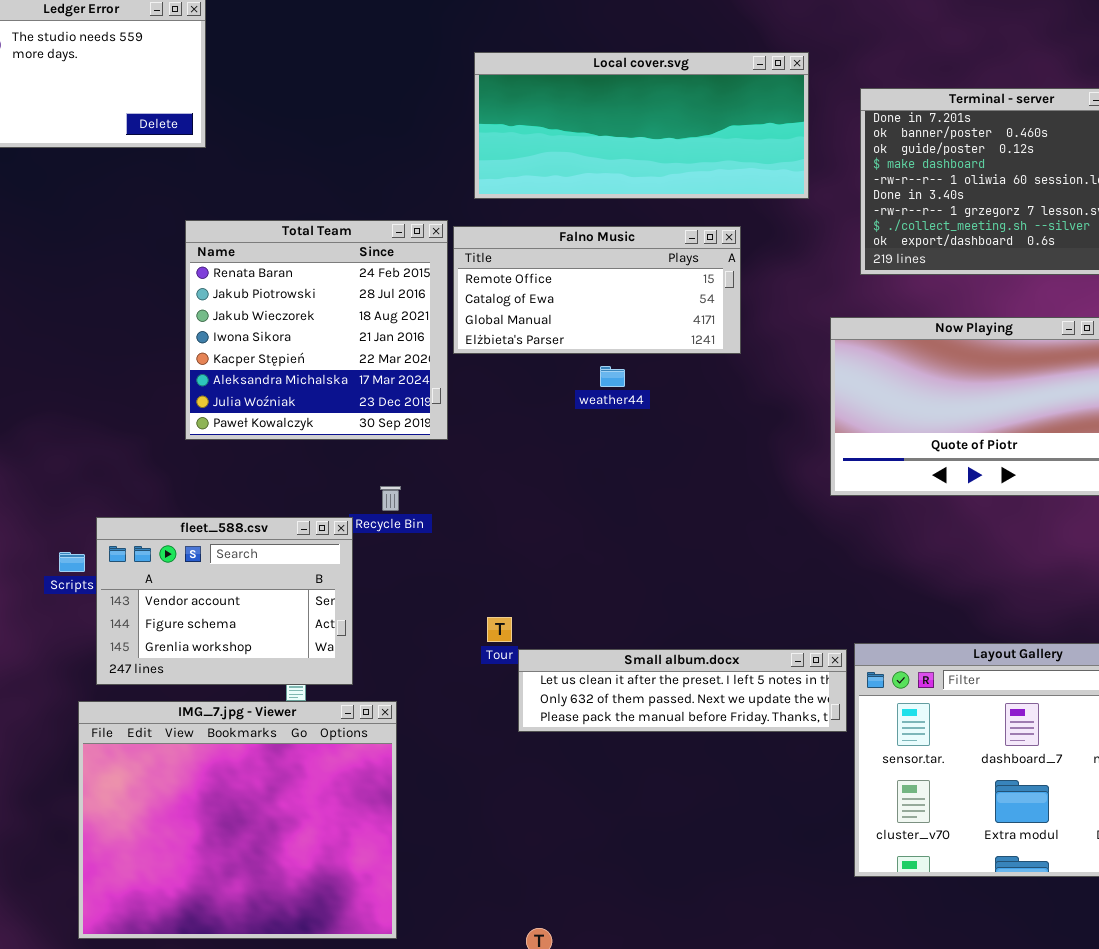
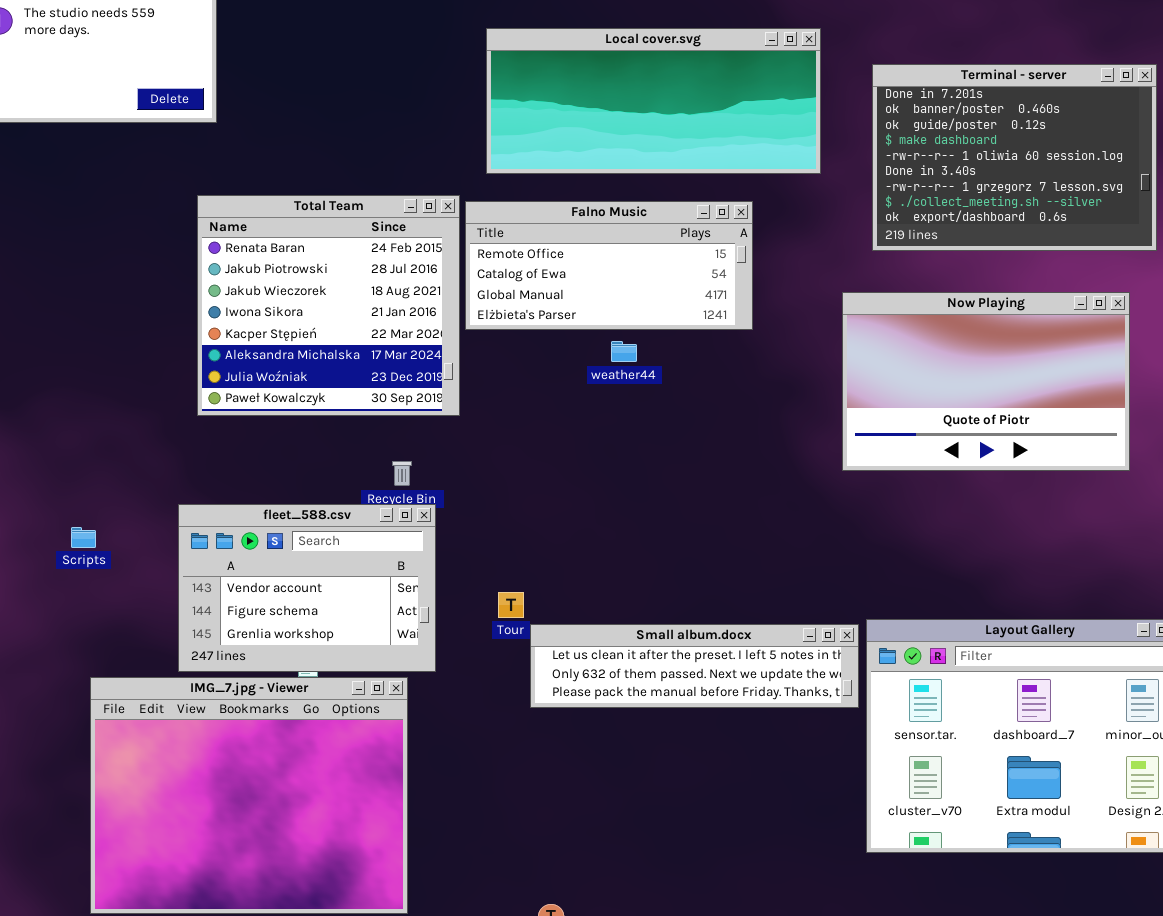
fleet_588.csv: [96,517,353,685] -> [178,504,436,672], moved

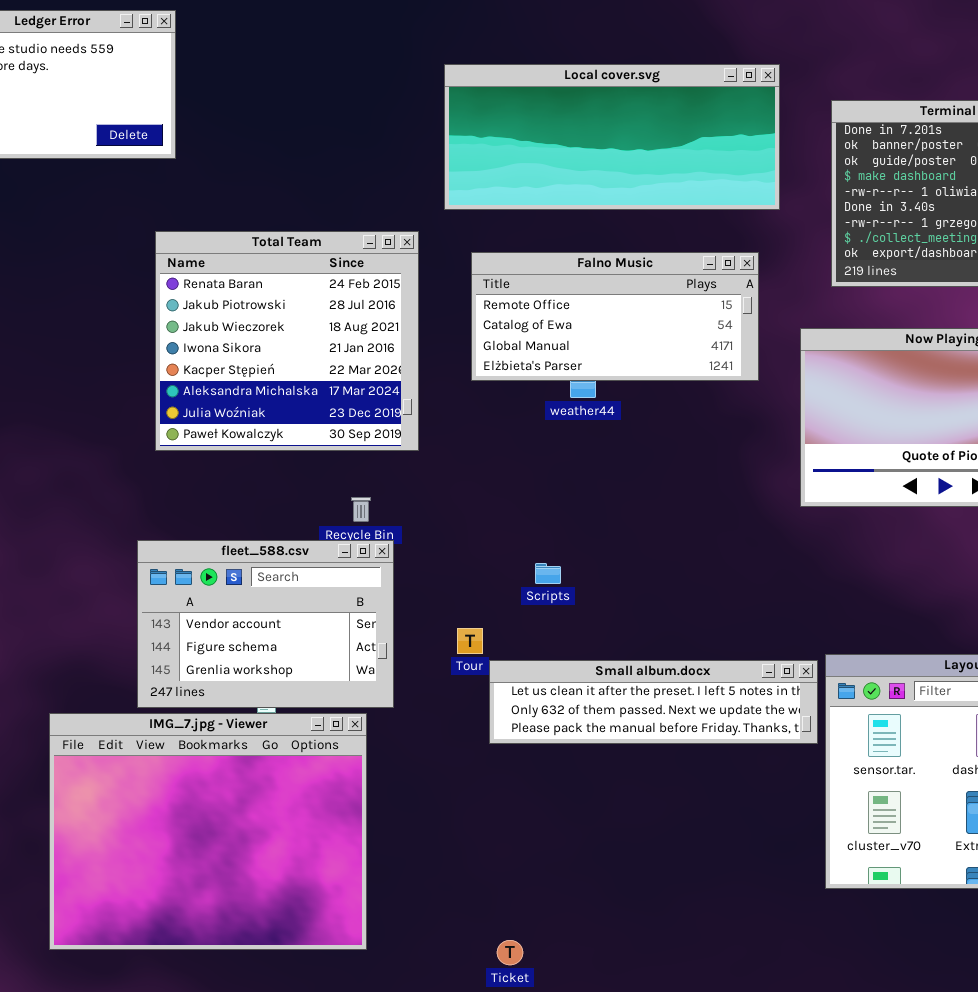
Falno Music: [465,201,753,330] -> [471,252,759,381], moved
Scripts: [71,527,96,548] -> [535,563,561,584], moved

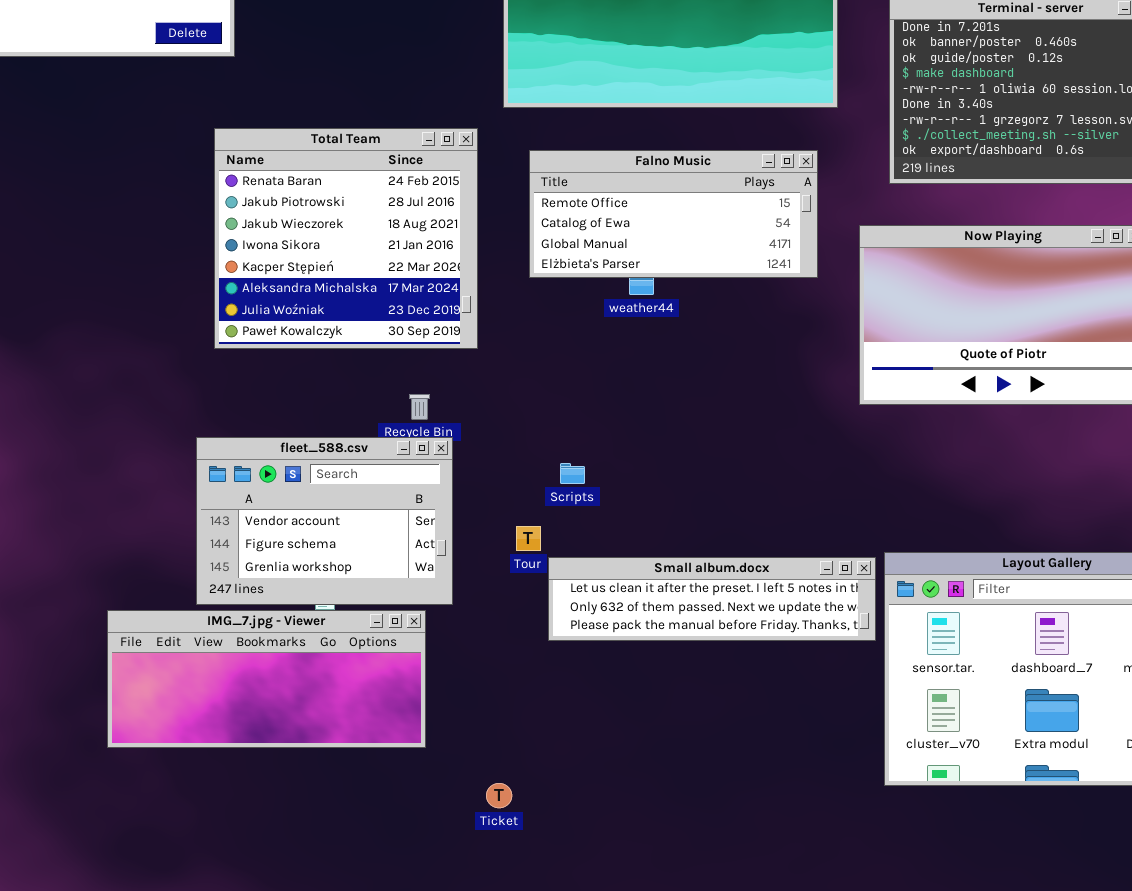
Scripts: [535,563,561,584] -> [560,463,585,484], moved
IMG_7.jpg - Viewer: [49,713,367,950] -> [107,610,426,748], resized
Ticket: [497,940,523,965] -> [486,783,512,808], moved

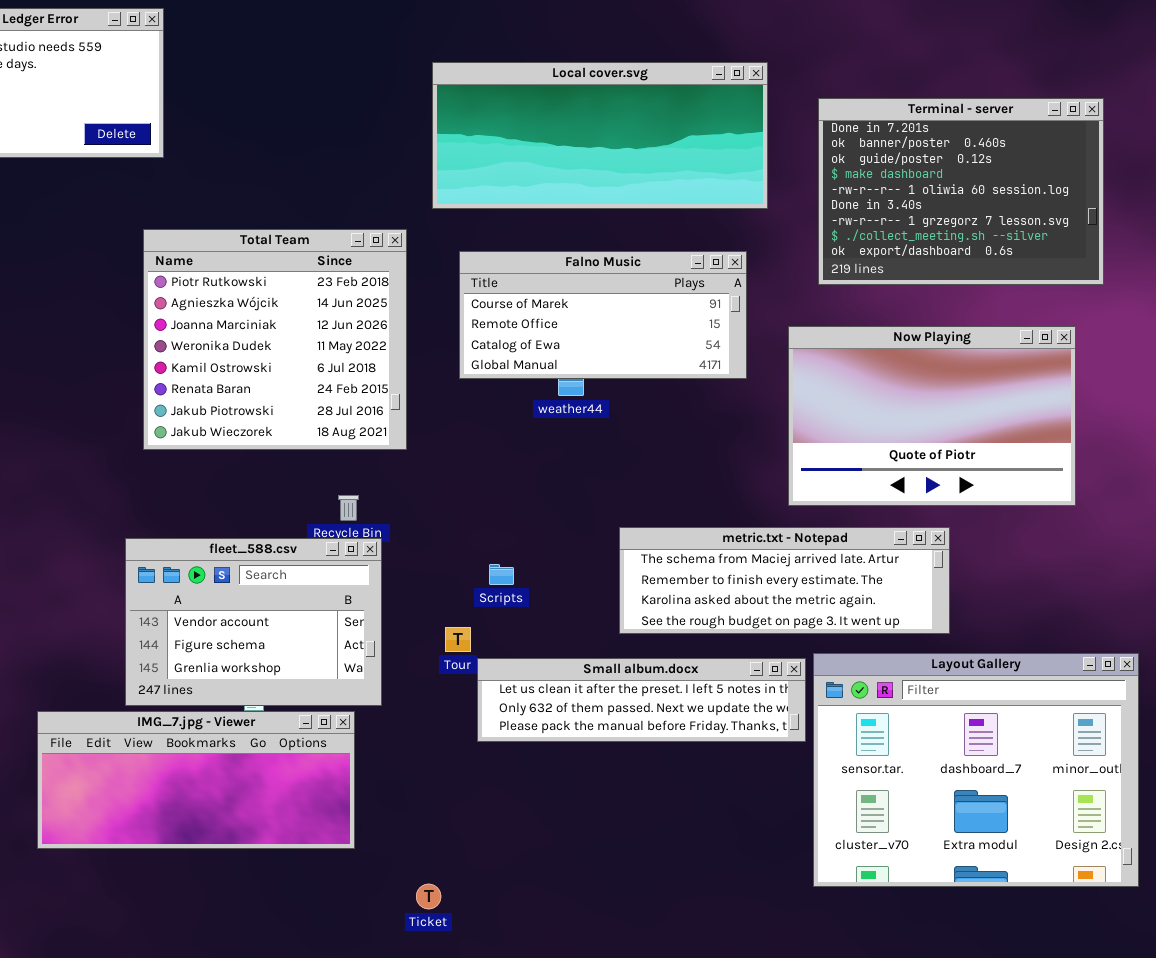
Total Team: [214,128,478,349] -> [143,229,407,450], scrolled up 5 rows
Falno Music: [529,150,818,278] -> [459,251,747,379], scrolled up 1 row
metric.txt - Notepad: none -> [619,527,950,634], opened

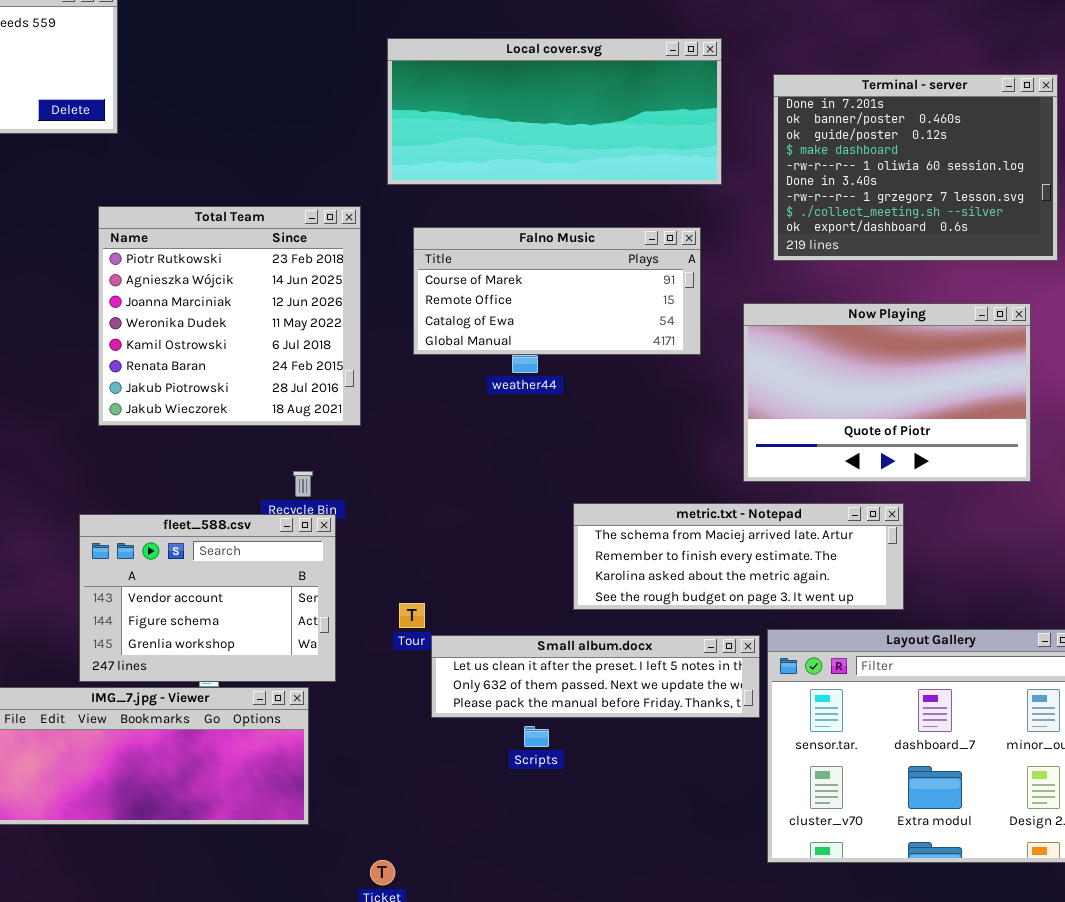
Scripts: [489,564,514,585] -> [524,726,549,747], moved

